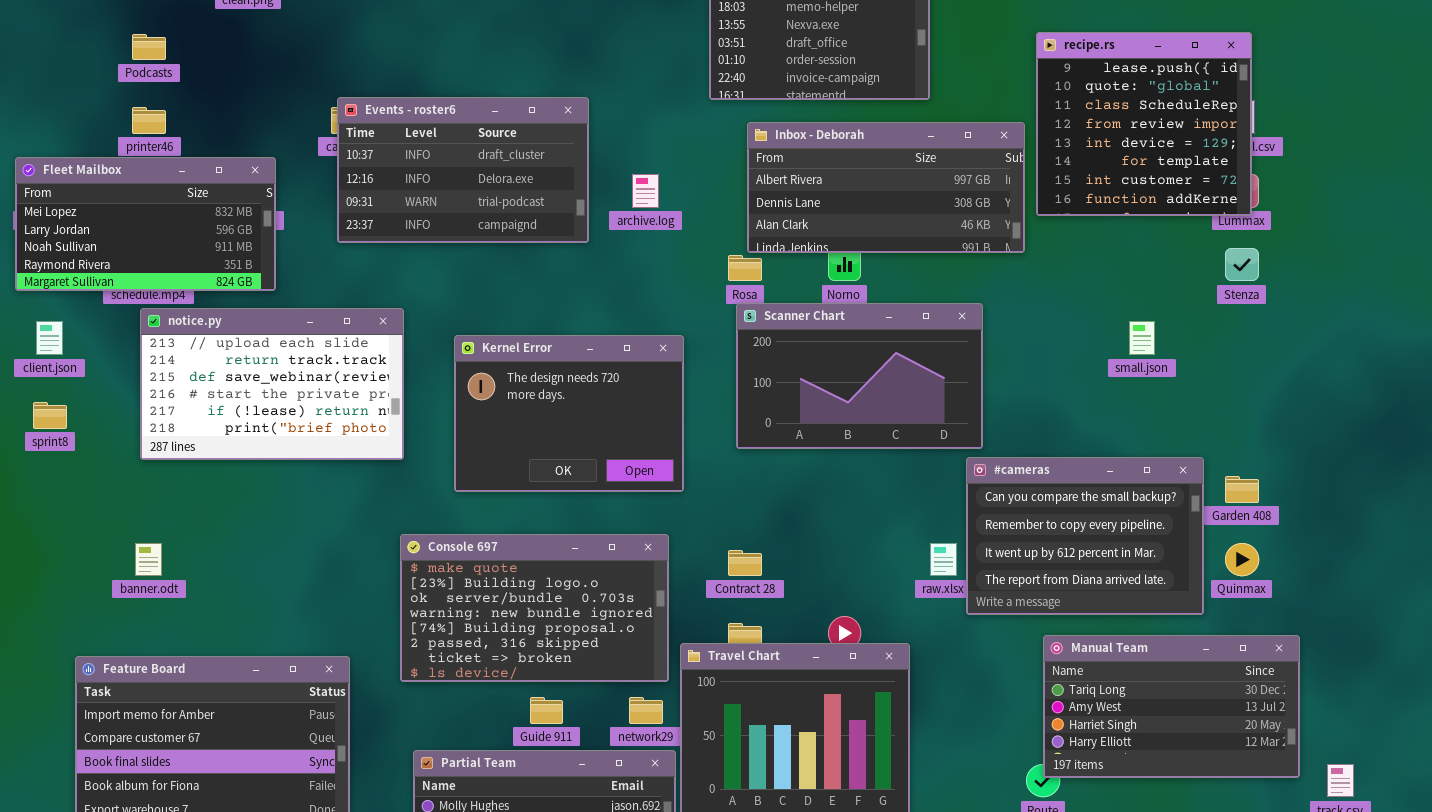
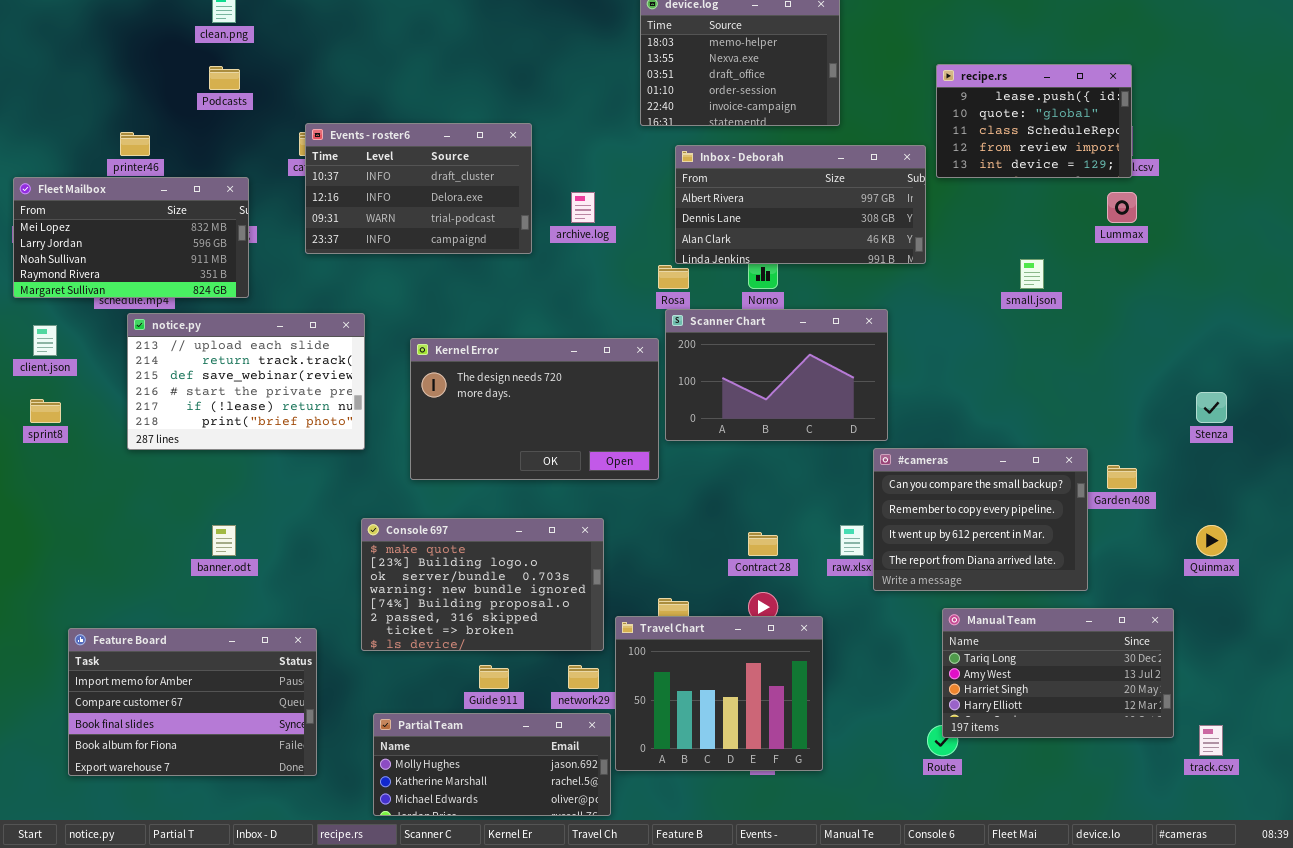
recipe.rs: [1036,32,1252,216] -> [936,64,1132,178], resized
Podcasts: [132,34,166,60] -> [209,66,240,90], moved
Stenza: [1225,248,1259,281] -> [1196,392,1227,423], moved
small.json: [1129,321,1155,355] -> [1020,259,1044,289], moved
Kernel Error: [454,335,684,492] -> [410,338,659,480], resized
banner.odt: [135,543,162,576] -> [212,525,236,556], moved
Quinmax: [1225,543,1259,576] -> [1196,525,1227,556], moved
Contract 28: [728,550,762,576] -> [748,532,778,556], moved

